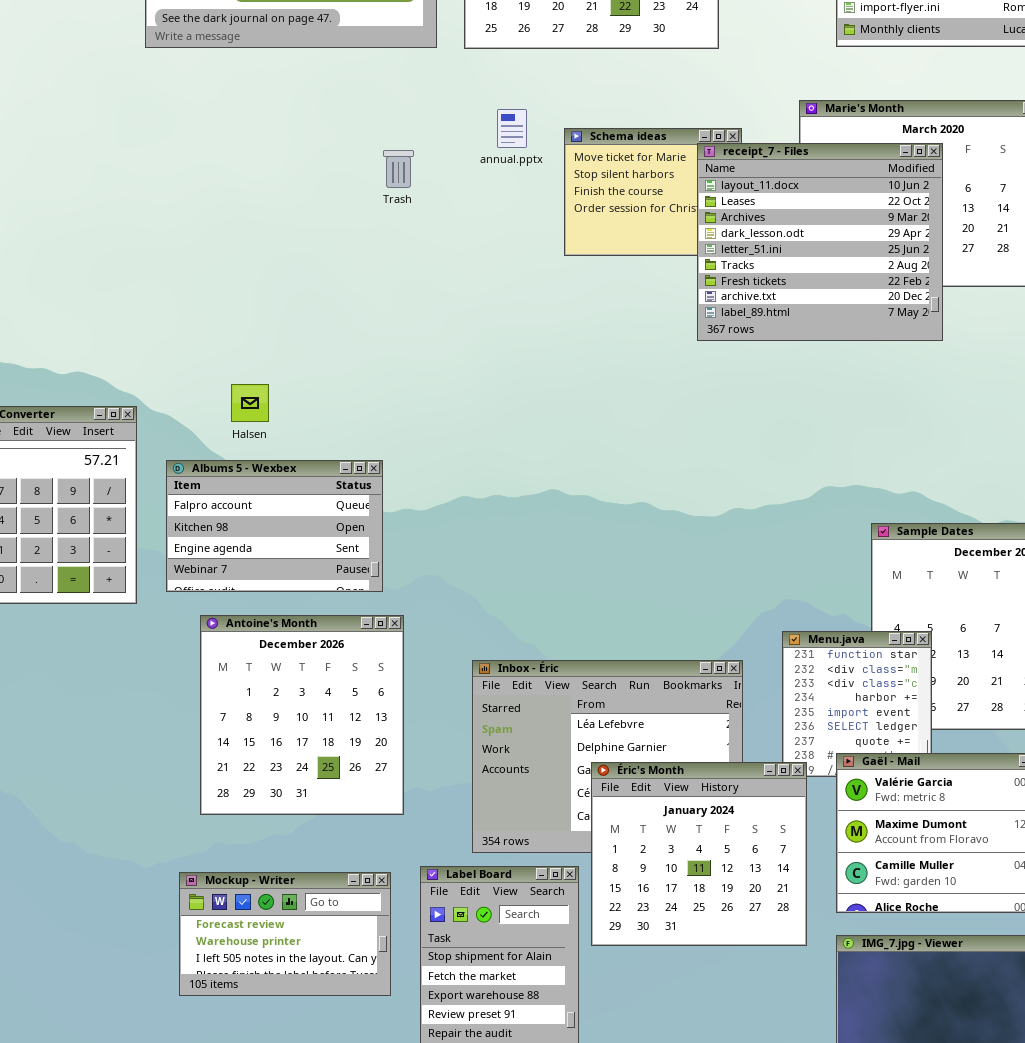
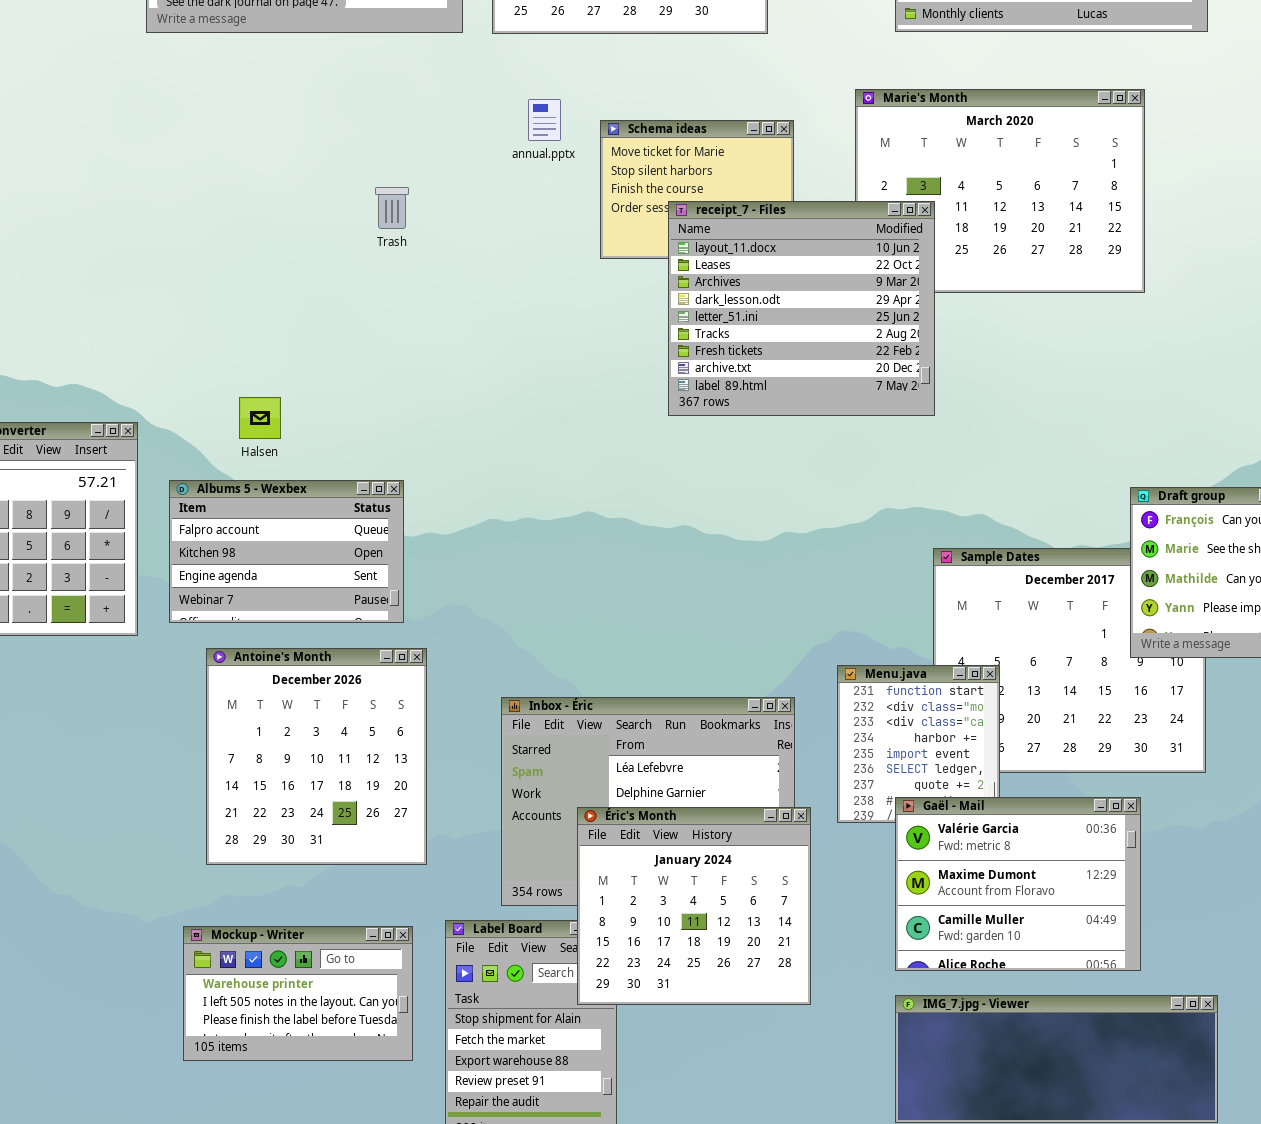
receipt_7 - Files: [697,143,943,341] -> [668,201,935,416], moved
Trash: [383,150,414,188] -> [375,187,409,229], moved
Éric's Month: [591,762,807,946] -> [577,807,811,1005], moved
Mockup - Writer: [179,872,391,996] -> [183,926,413,1061], scrolled down 1 row

